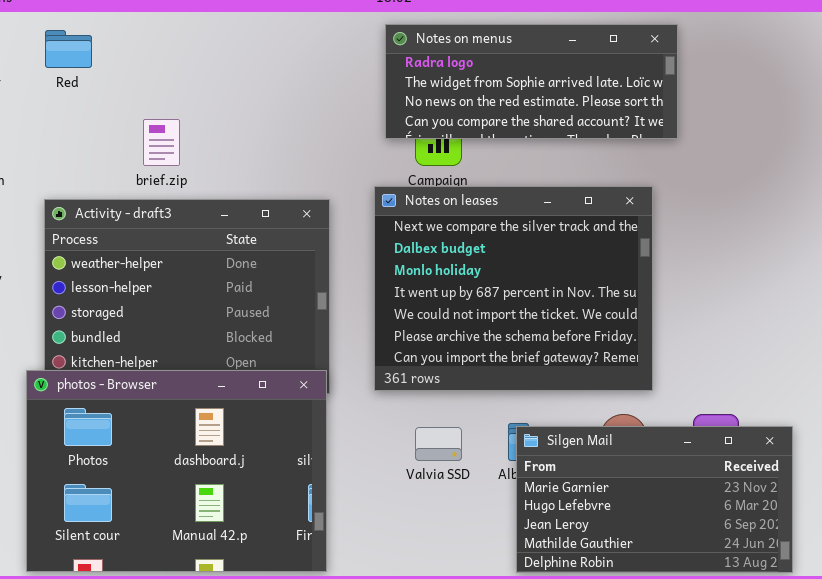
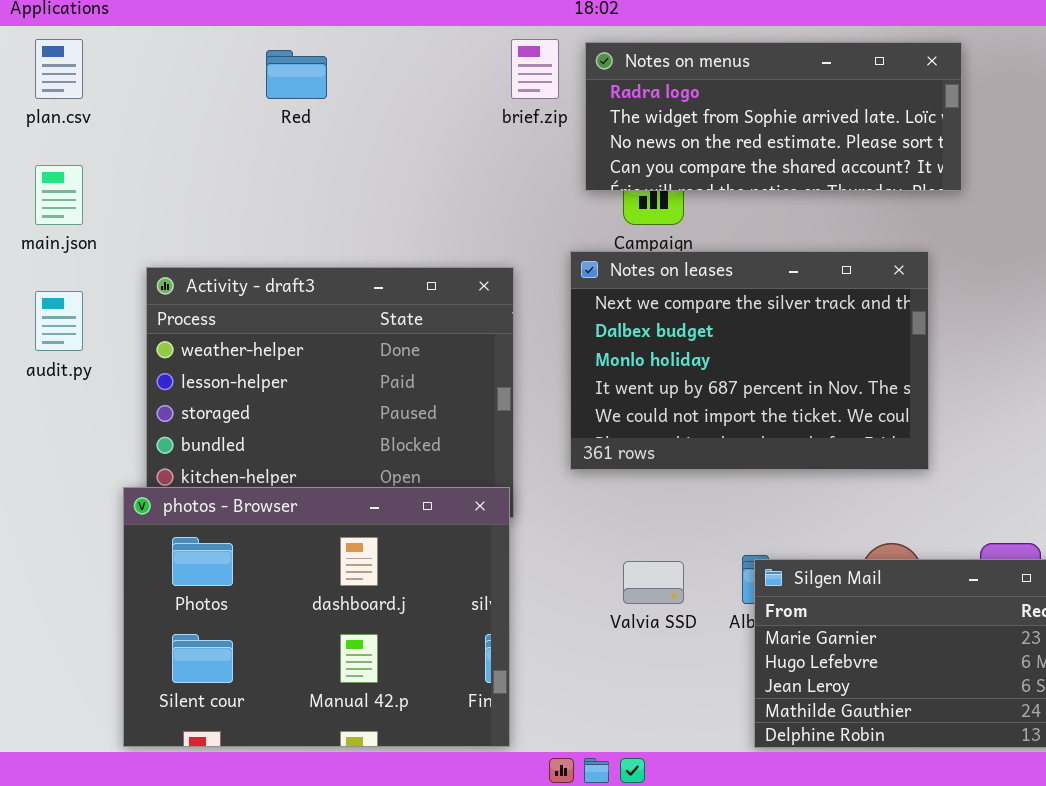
Red: [45,30,92,68] -> [266,50,327,99], moved
brief.zip: [143,119,180,166] -> [511,39,559,99], moved
Notes on leases: [374,186,653,391] -> [570,251,929,470], resized

